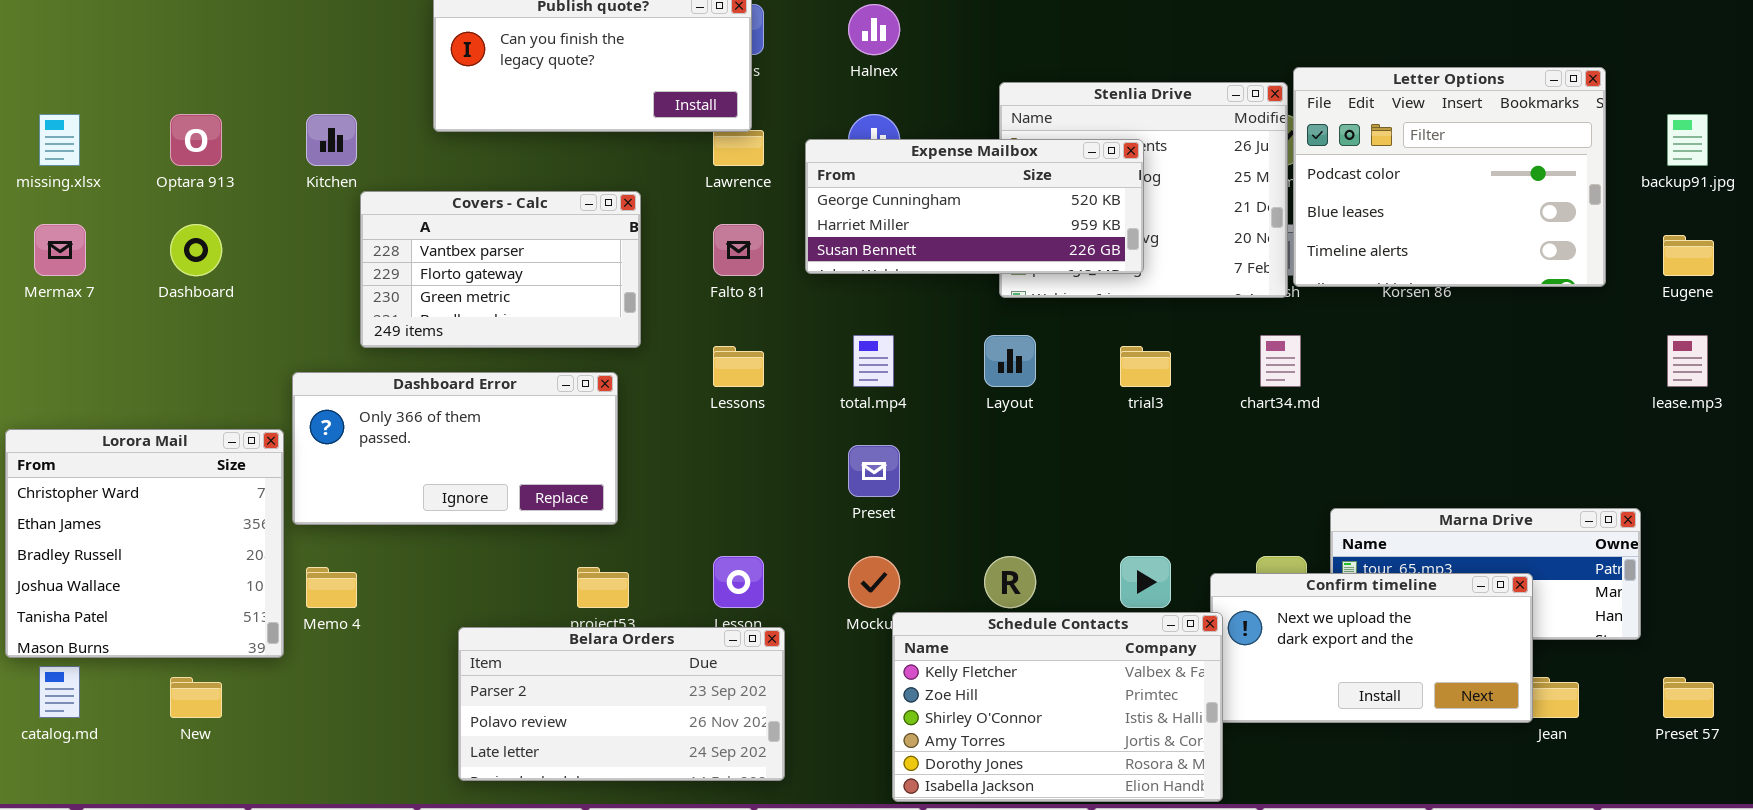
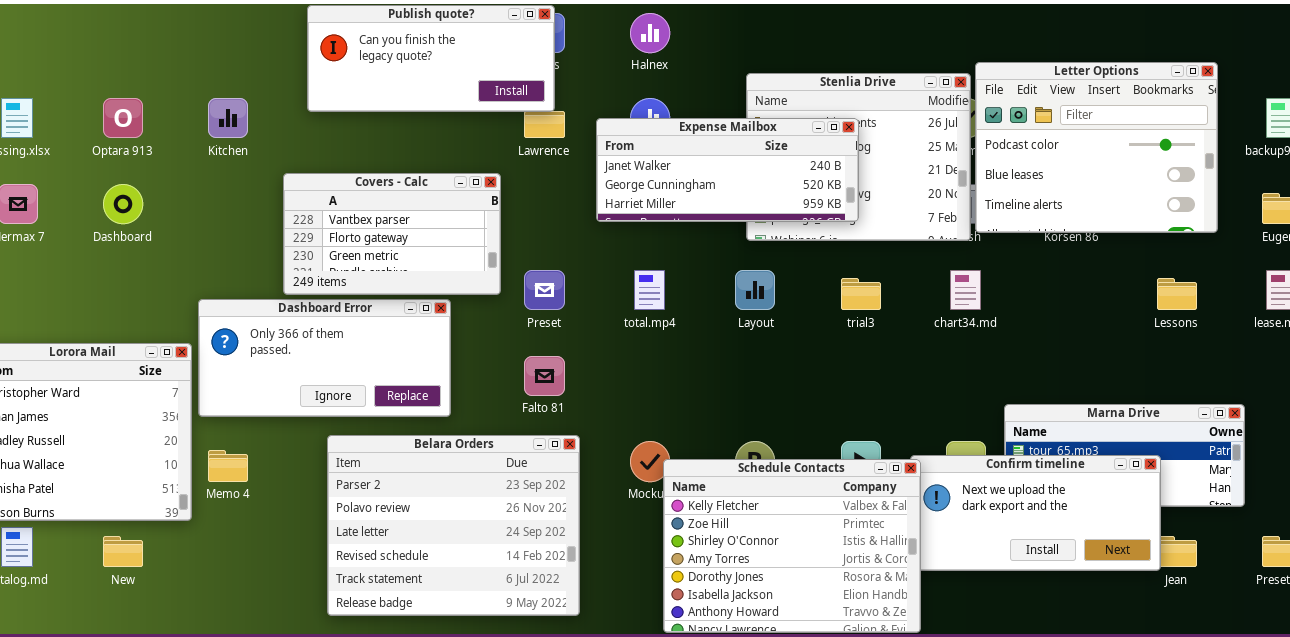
Expense Mailbox: [805,139,1144,274] -> [596,118,859,222], scrolled up 1 row
Covers - Calc: [360,191,641,348] -> [283,173,501,295], moved
Falto 81: [713,224,764,276] -> [524,356,565,396], moved
Lessons: [713,346,764,387] -> [1157,278,1197,310], moved
Preset: [848,445,900,497] -> [524,270,565,310], moved
Schedule Contacts: [892,612,1223,802] -> [663,459,921,633], resized
Belara Orders: [458,627,785,781] -> [327,435,580,616], resized

